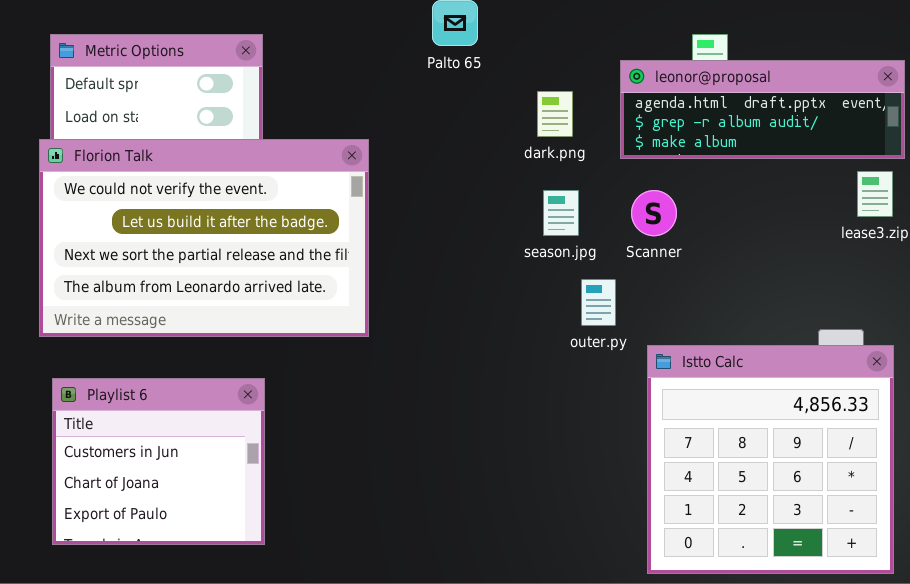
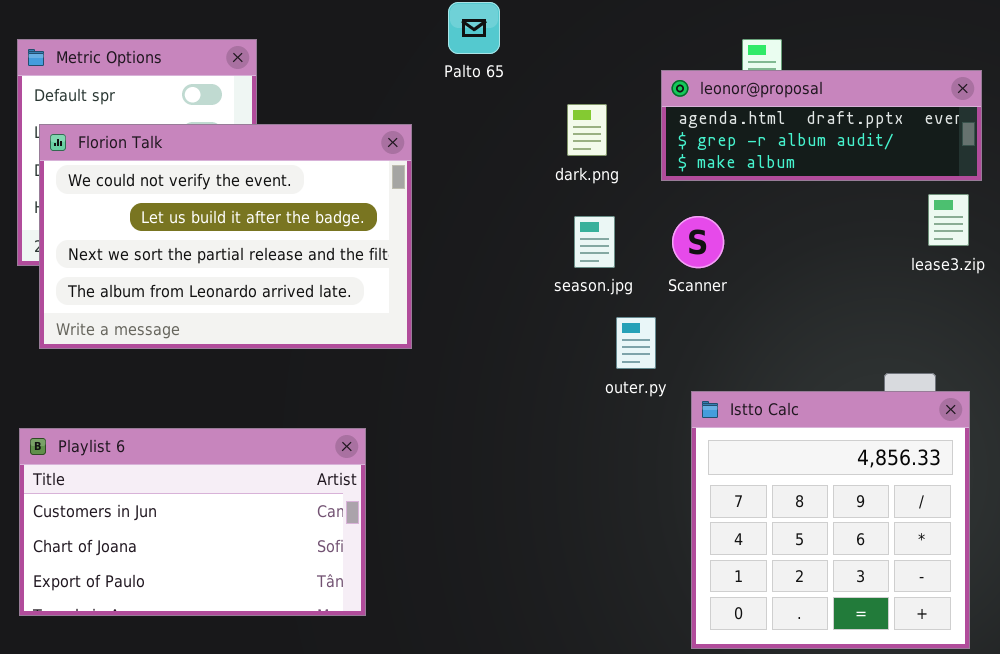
Florion Talk: [39,139,369,337] -> [39,124,412,349], moved
Playlist 6: [52,378,265,545] -> [19,428,366,616], resized

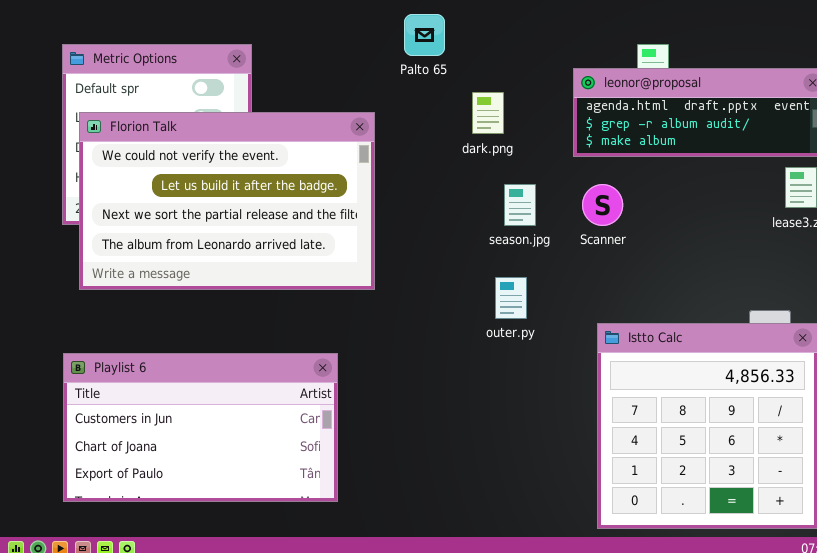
dark.png: [567,104,607,156] -> [472,92,504,134], moved
outer.py: [616,317,656,369] -> [495,277,527,319], moved

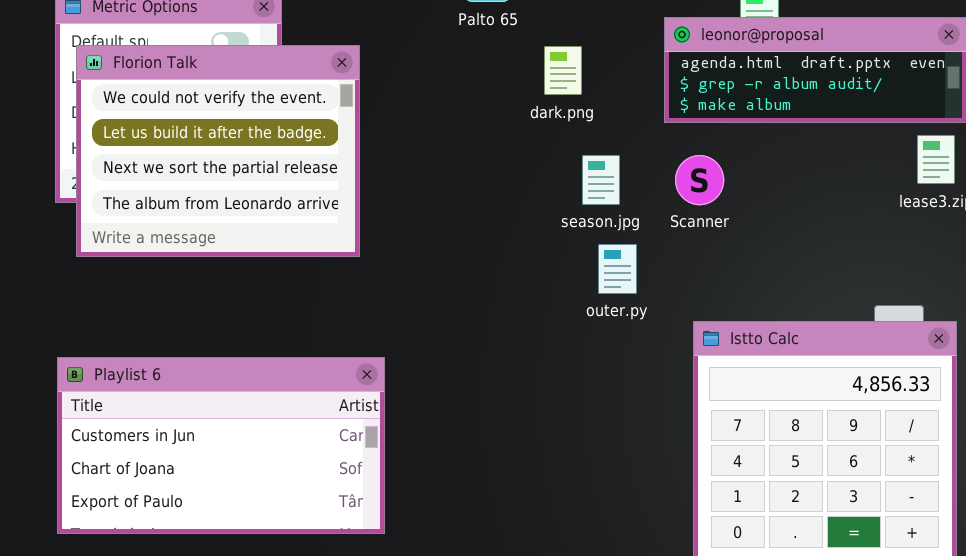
Florion Talk: [79,112,375,290] -> [76,45,360,257], moved, resized
outer.py: [495,277,527,319] -> [598,244,637,294], moved

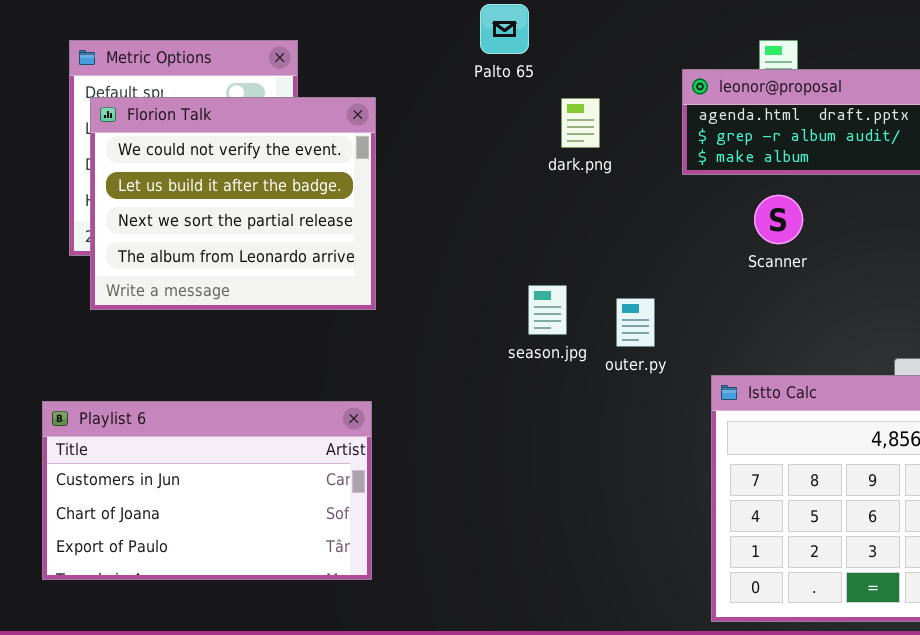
season.jpg: [582,155,620,205] -> [528,285,567,335], moved
Scanner: [675,155,724,205] -> [754,195,803,244], moved
Playlist 6: [57,357,385,534] -> [42,401,372,580], moved

